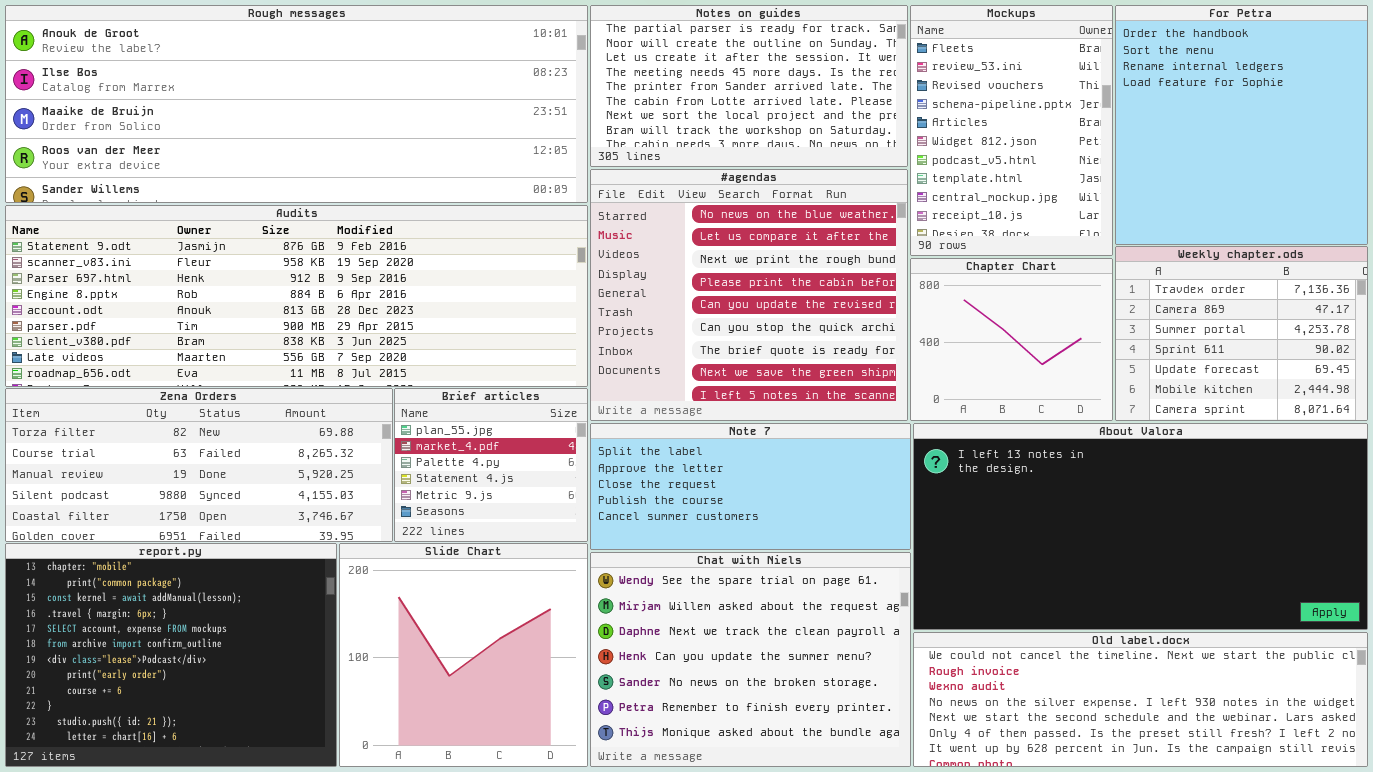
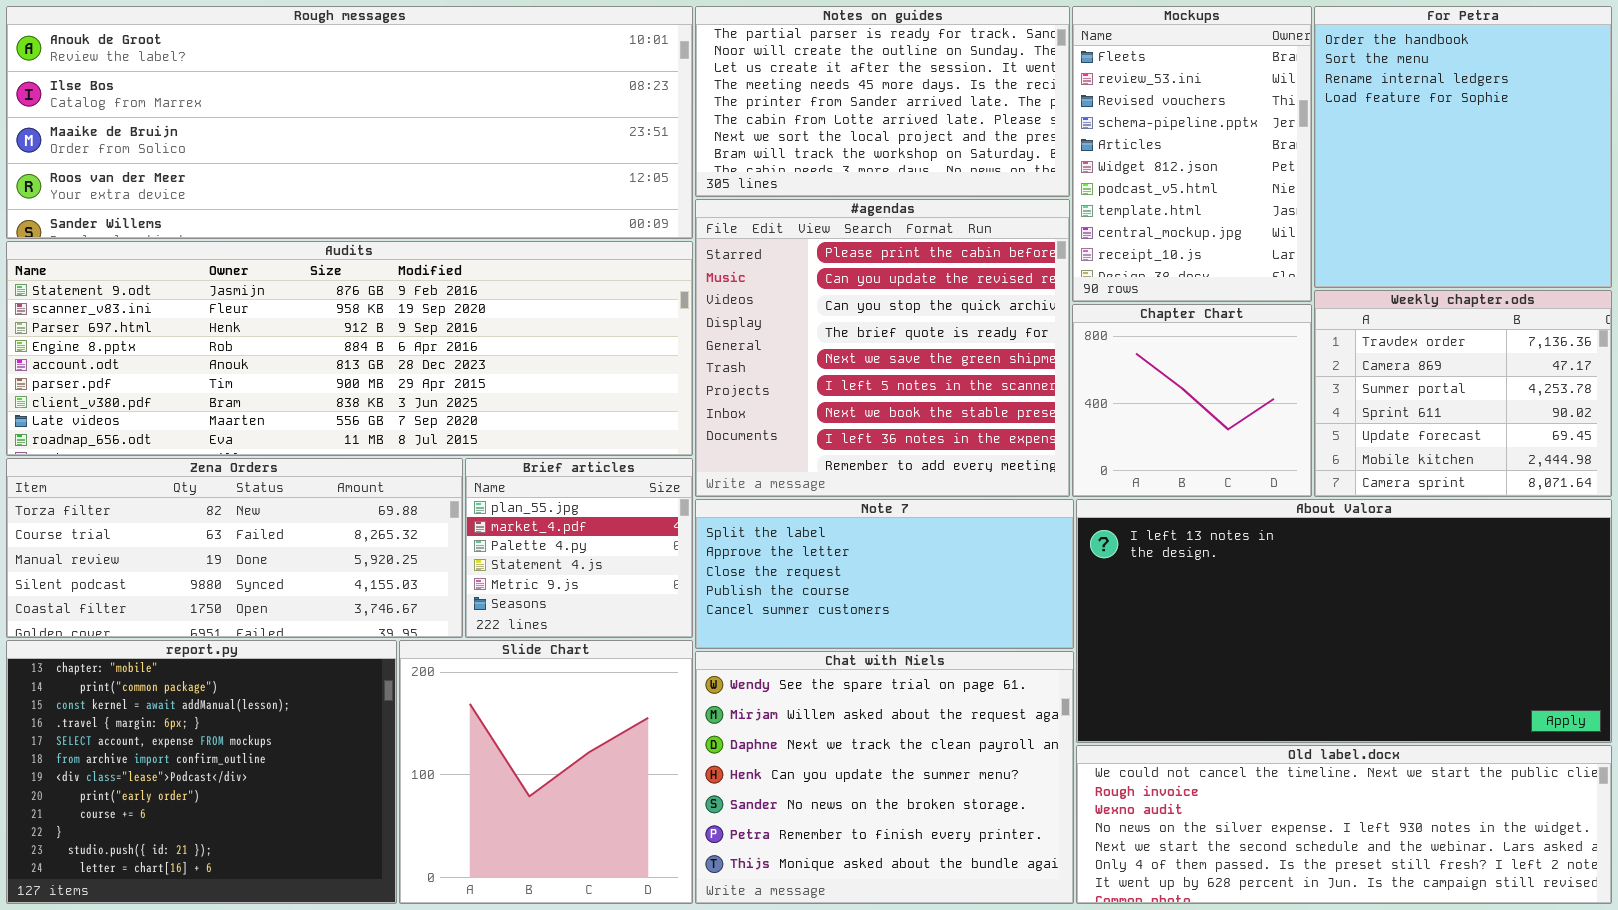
#agendas: [590,169,908,421] -> [695,199,1070,497], scrolled down 3 rows

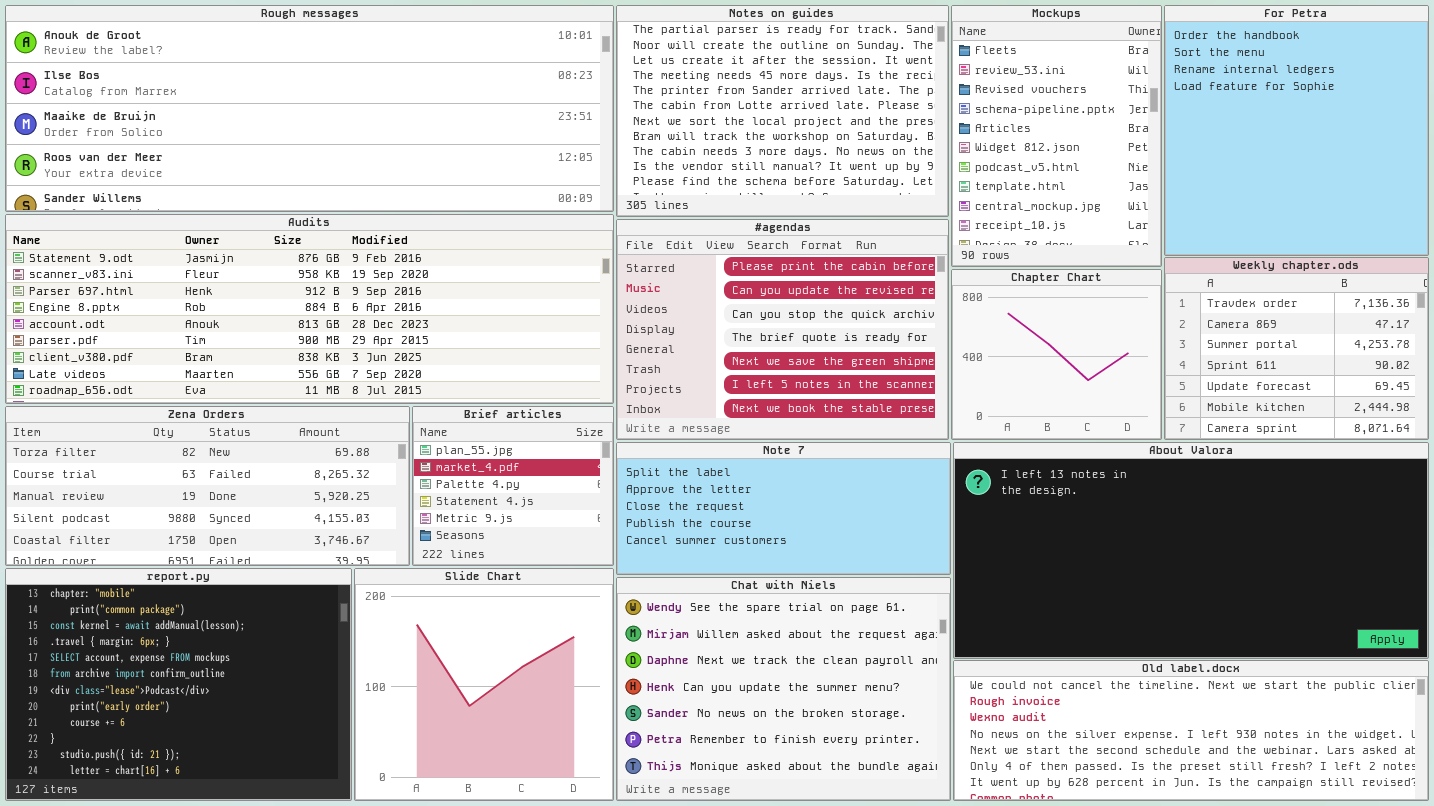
Notes on guides: [695,6,1070,197] -> [616,5,949,217], resized
#agendas: [695,199,1070,497] -> [616,219,949,440], resized

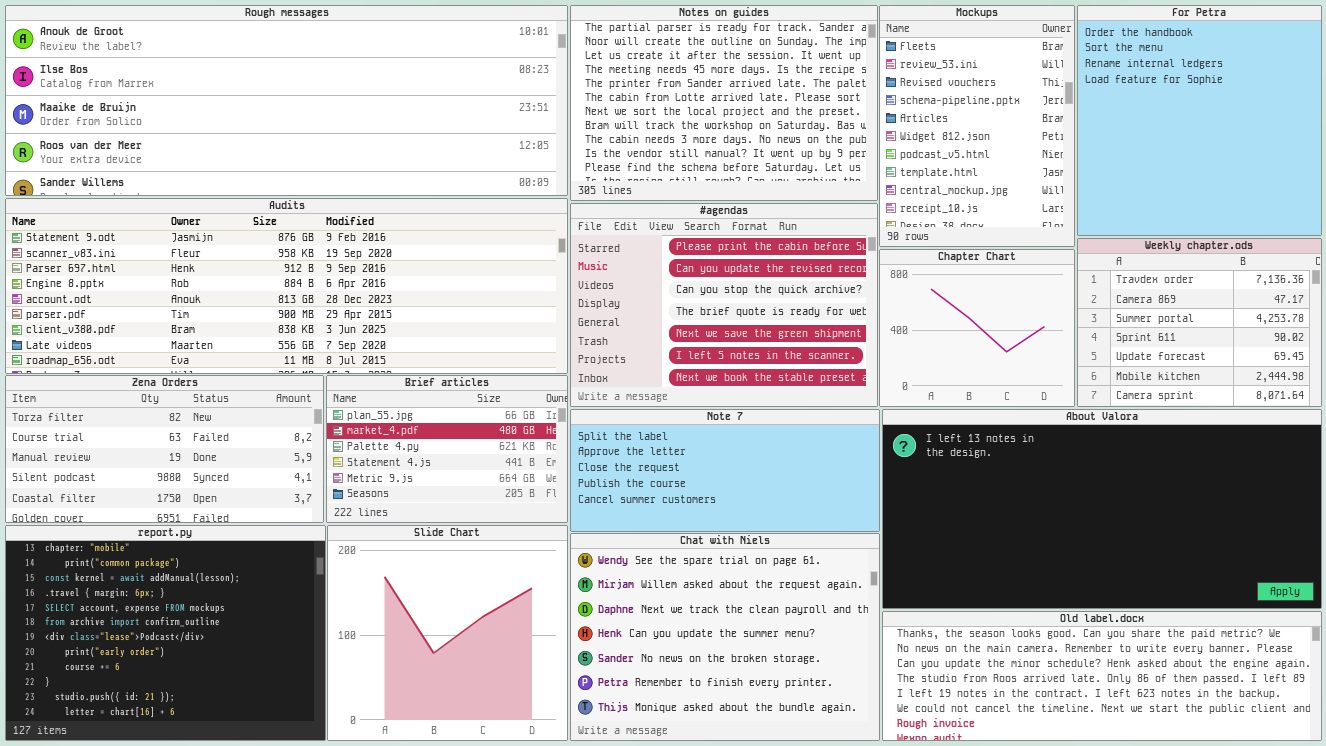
Zena Orders: [5,406,410,566] -> [5,375,324,523], resized
Brief articles: [412,406,614,566] -> [326,375,568,523], resized
Old label.docx: [953,660,1429,801] -> [882,611,1322,741], scrolled up 5 rows

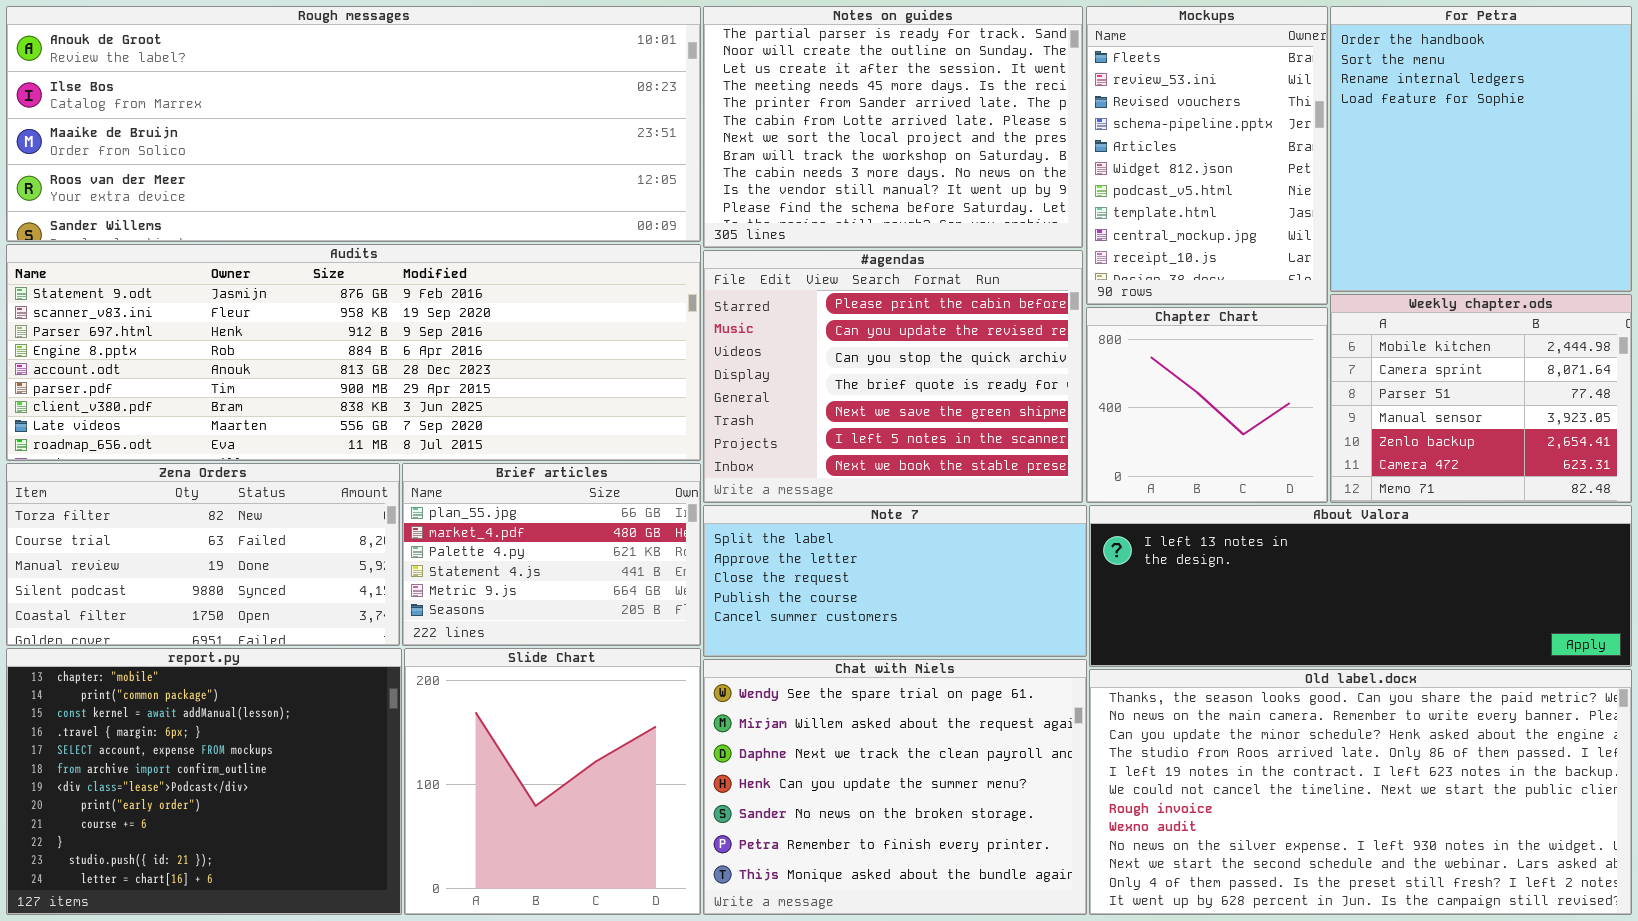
Weekly chapter.ods: [1077,238,1322,407] -> [1330,294,1632,503], scrolled down 5 rows
About Valora: [882,409,1322,609] -> [1089,505,1632,667], resized
Old label.docx: [882,611,1322,741] -> [1089,669,1632,915], resized

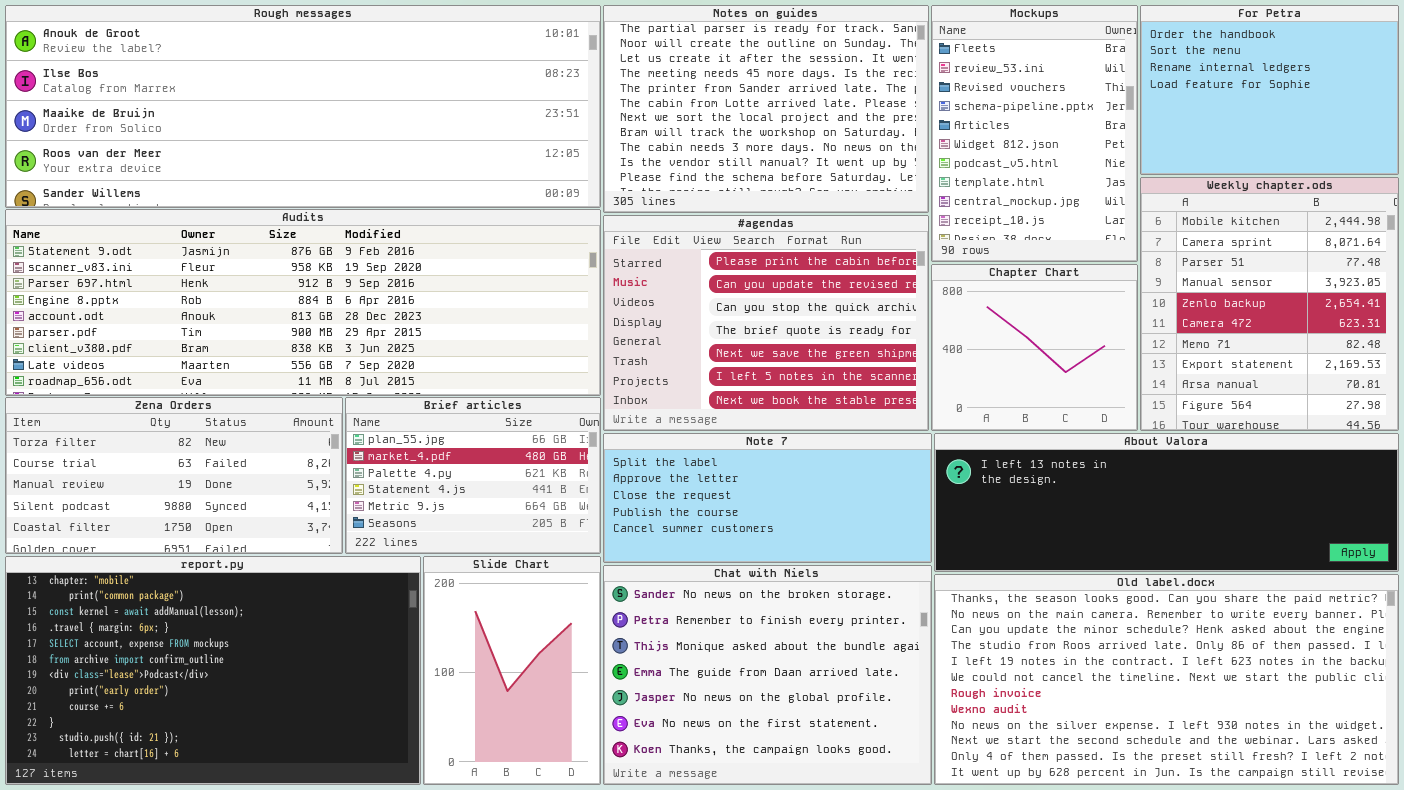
For Petra: [1330,6,1632,292] -> [1140,5,1399,175], resized
Weekly chapter.ods: [1330,294,1632,503] -> [1140,177,1399,431], resized
report.py: [6,648,402,915] -> [5,556,421,785], resized
Slide Chart: [404,648,701,915] -> [423,556,601,785], resized
Chat with Niels: [703,659,1087,915] -> [603,565,932,785], scrolled down 4 rows

